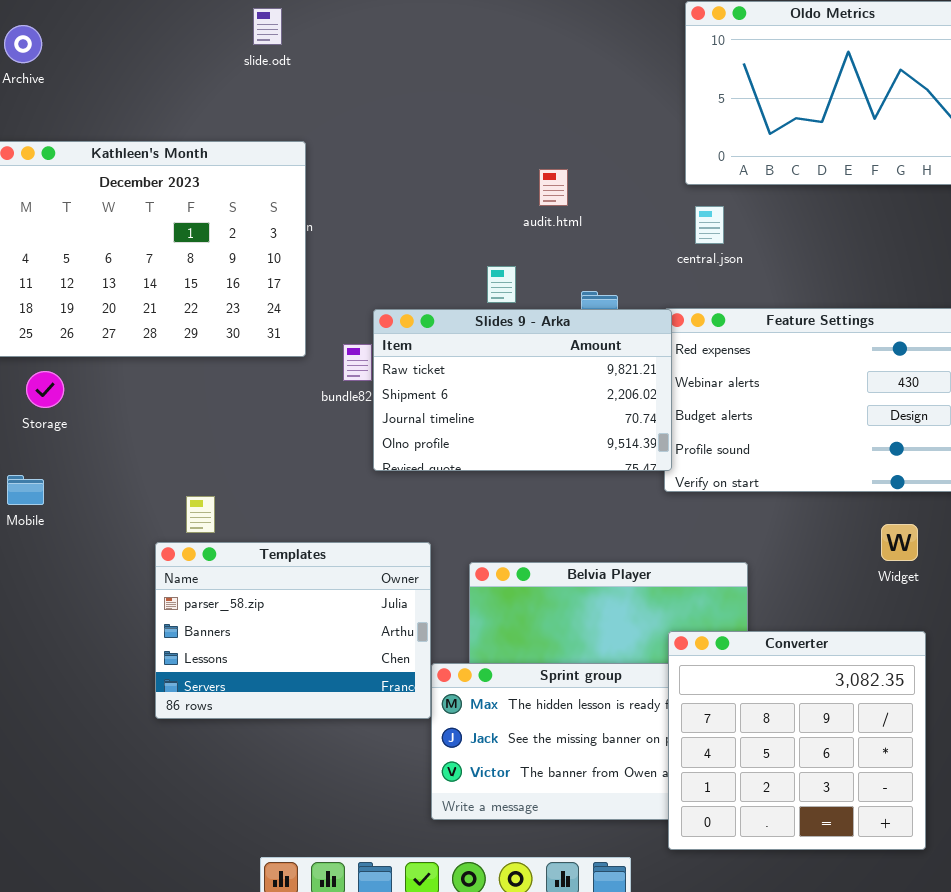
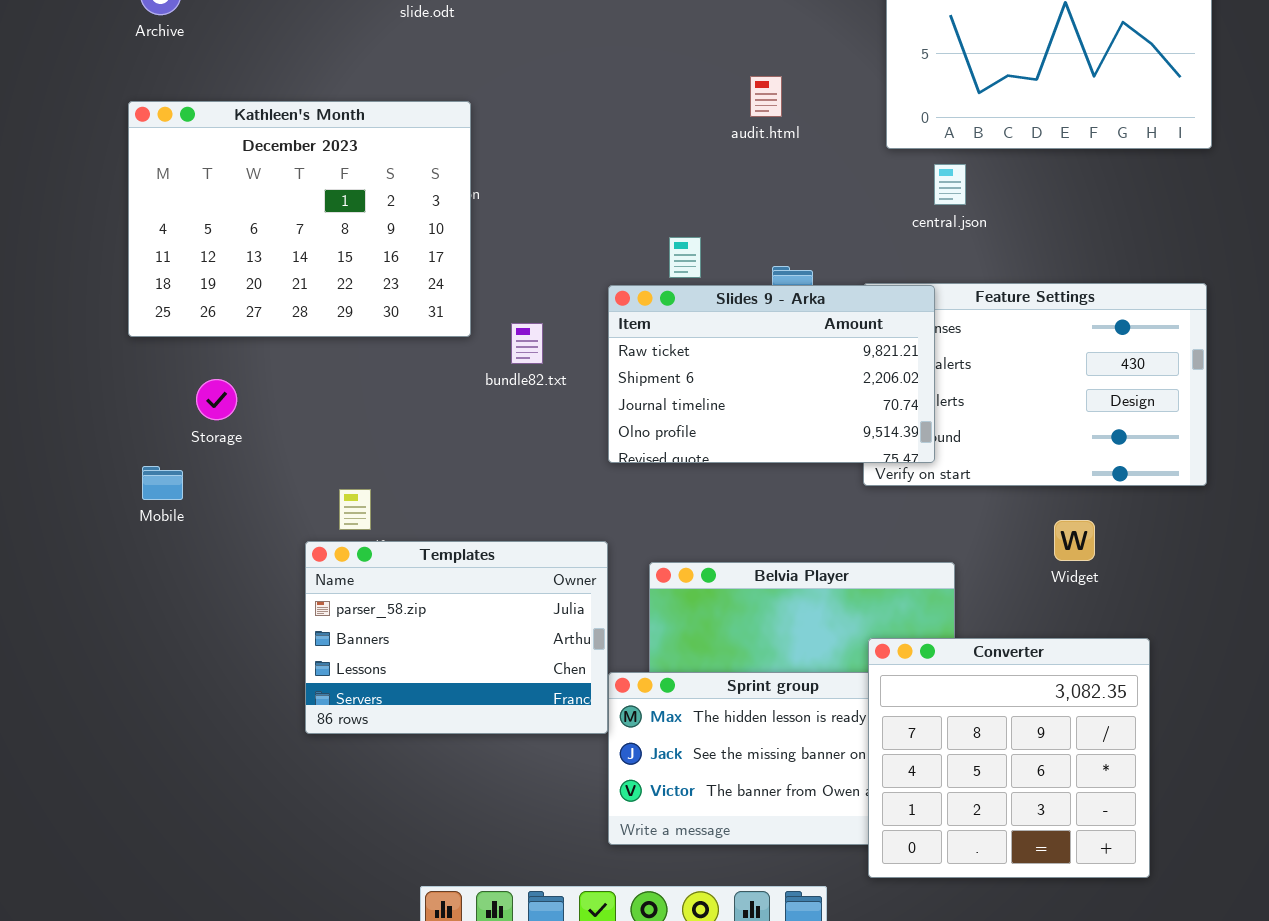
audit.html: [539,169,568,206] -> [750,76,782,117], moved
central.json: [695,206,724,244] -> [934,164,966,205], moved
Slides 9 - Arka: [373,309,672,471] -> [608,285,935,463], moved
Storage: [26,371,64,408] -> [196,379,237,420], moved
Widget: [881,524,918,561] -> [1054,520,1095,561], moved

